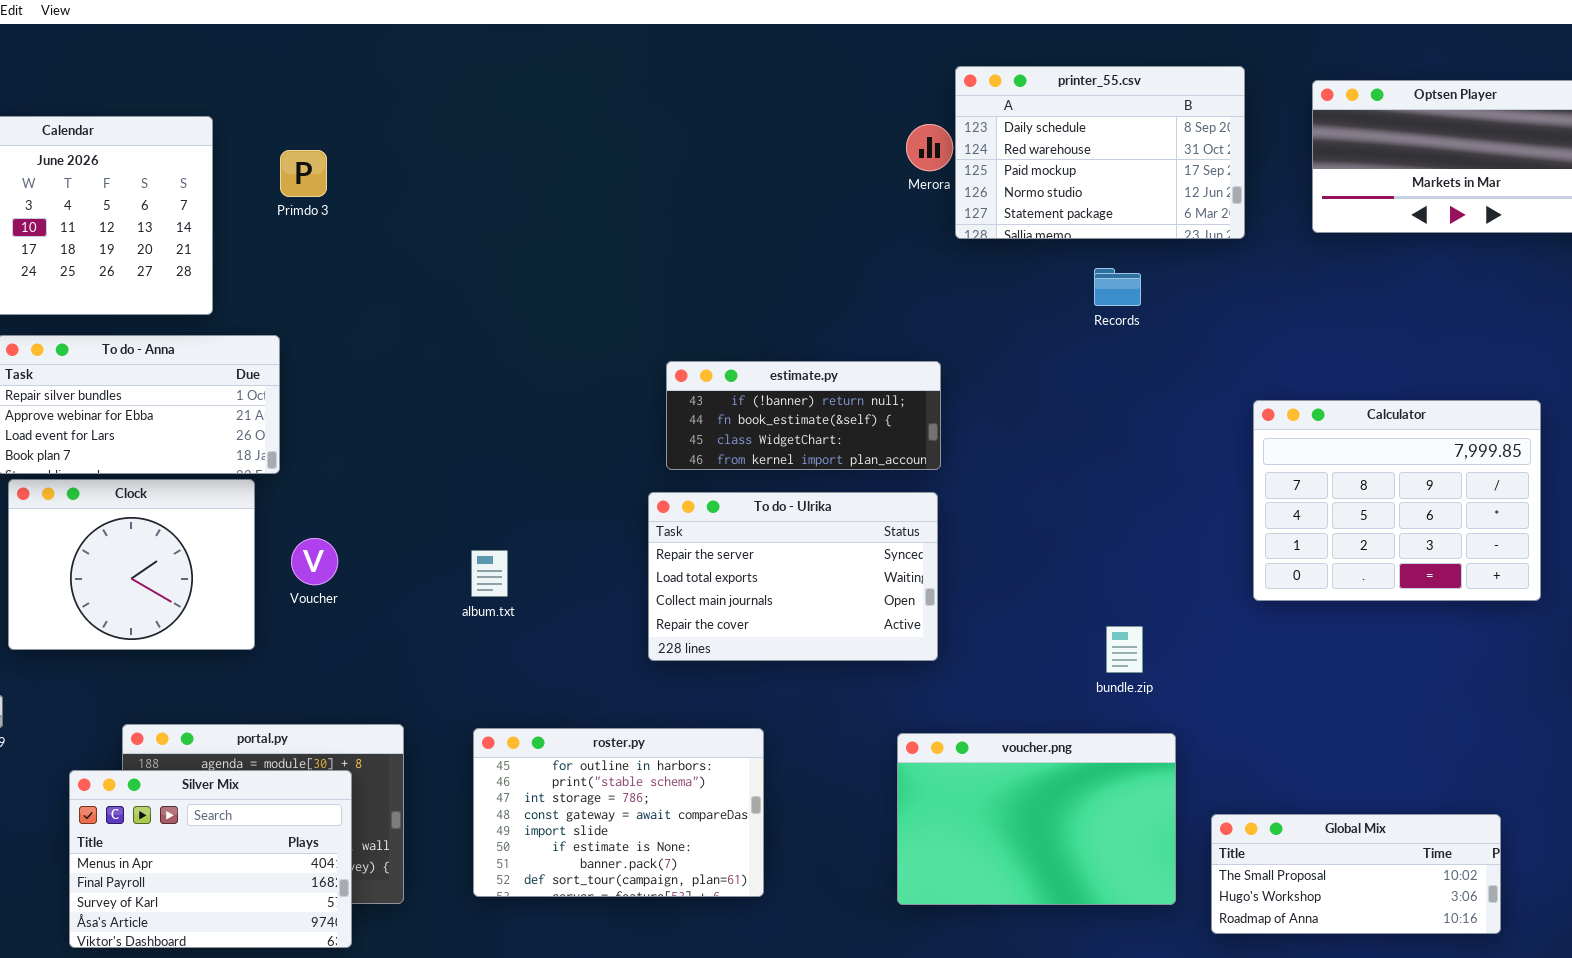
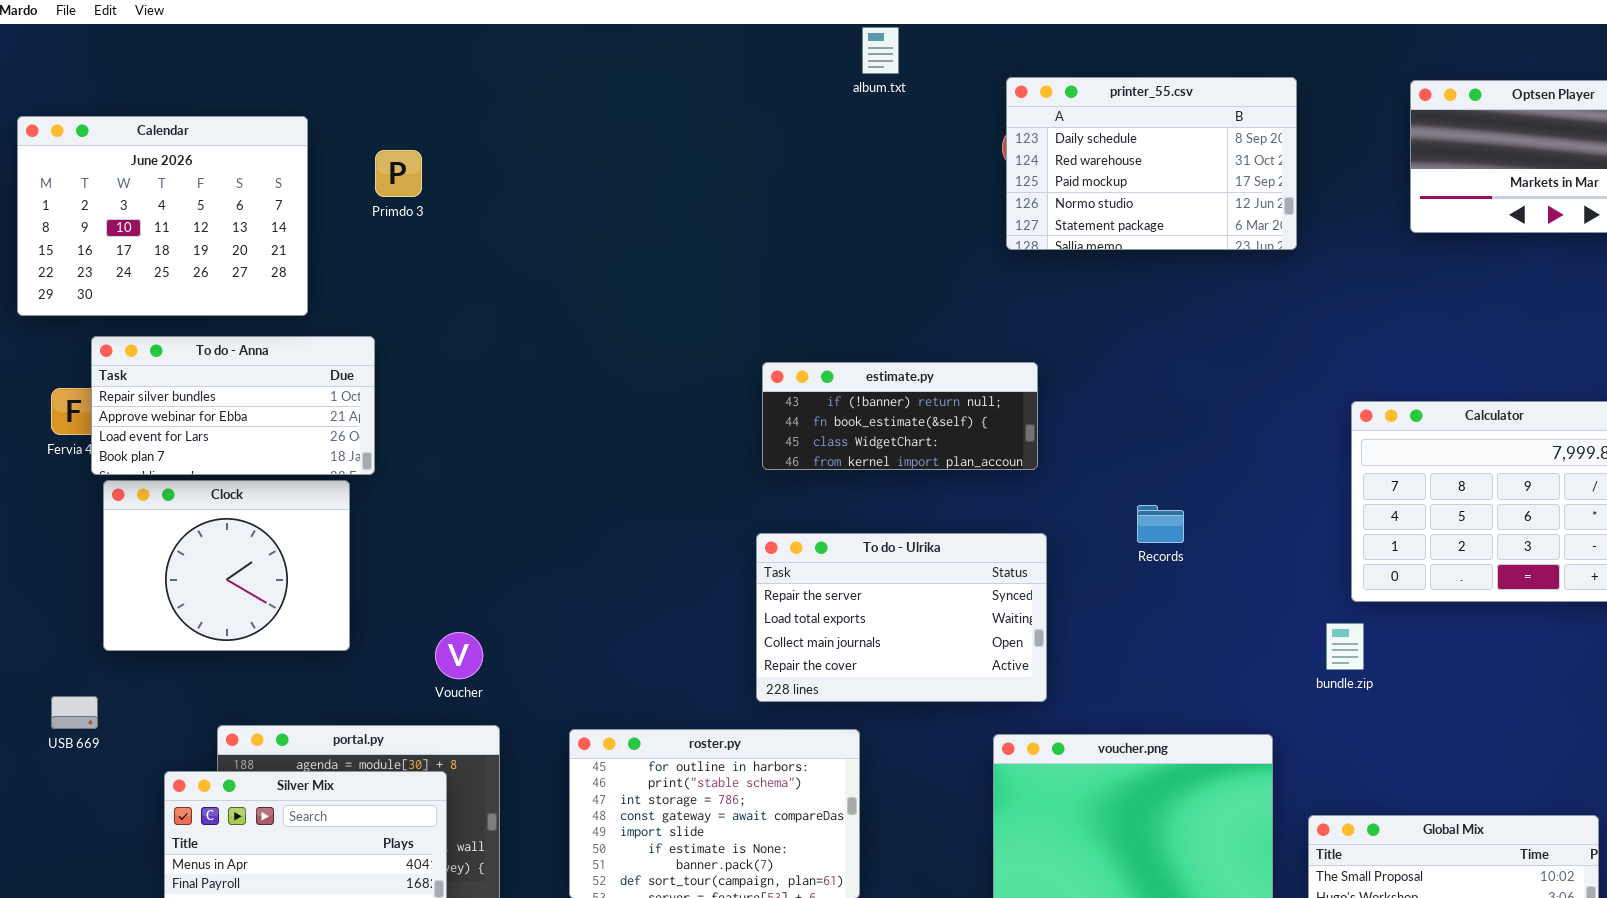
printer_55.csv: [955,66,1245,239] -> [1006,77,1297,250], moved
Records: [1094,268,1141,306] -> [1137,505,1184,543], moved
To do - Ulrika: [648,492,938,661] -> [756,533,1047,702], moved
Voucher: [291,538,338,585] -> [435,632,483,679], moved
album.txt: [471,550,508,597] -> [862,27,899,74], moved
bundle.zip: [1106,626,1143,673] -> [1326,623,1364,670], moved

